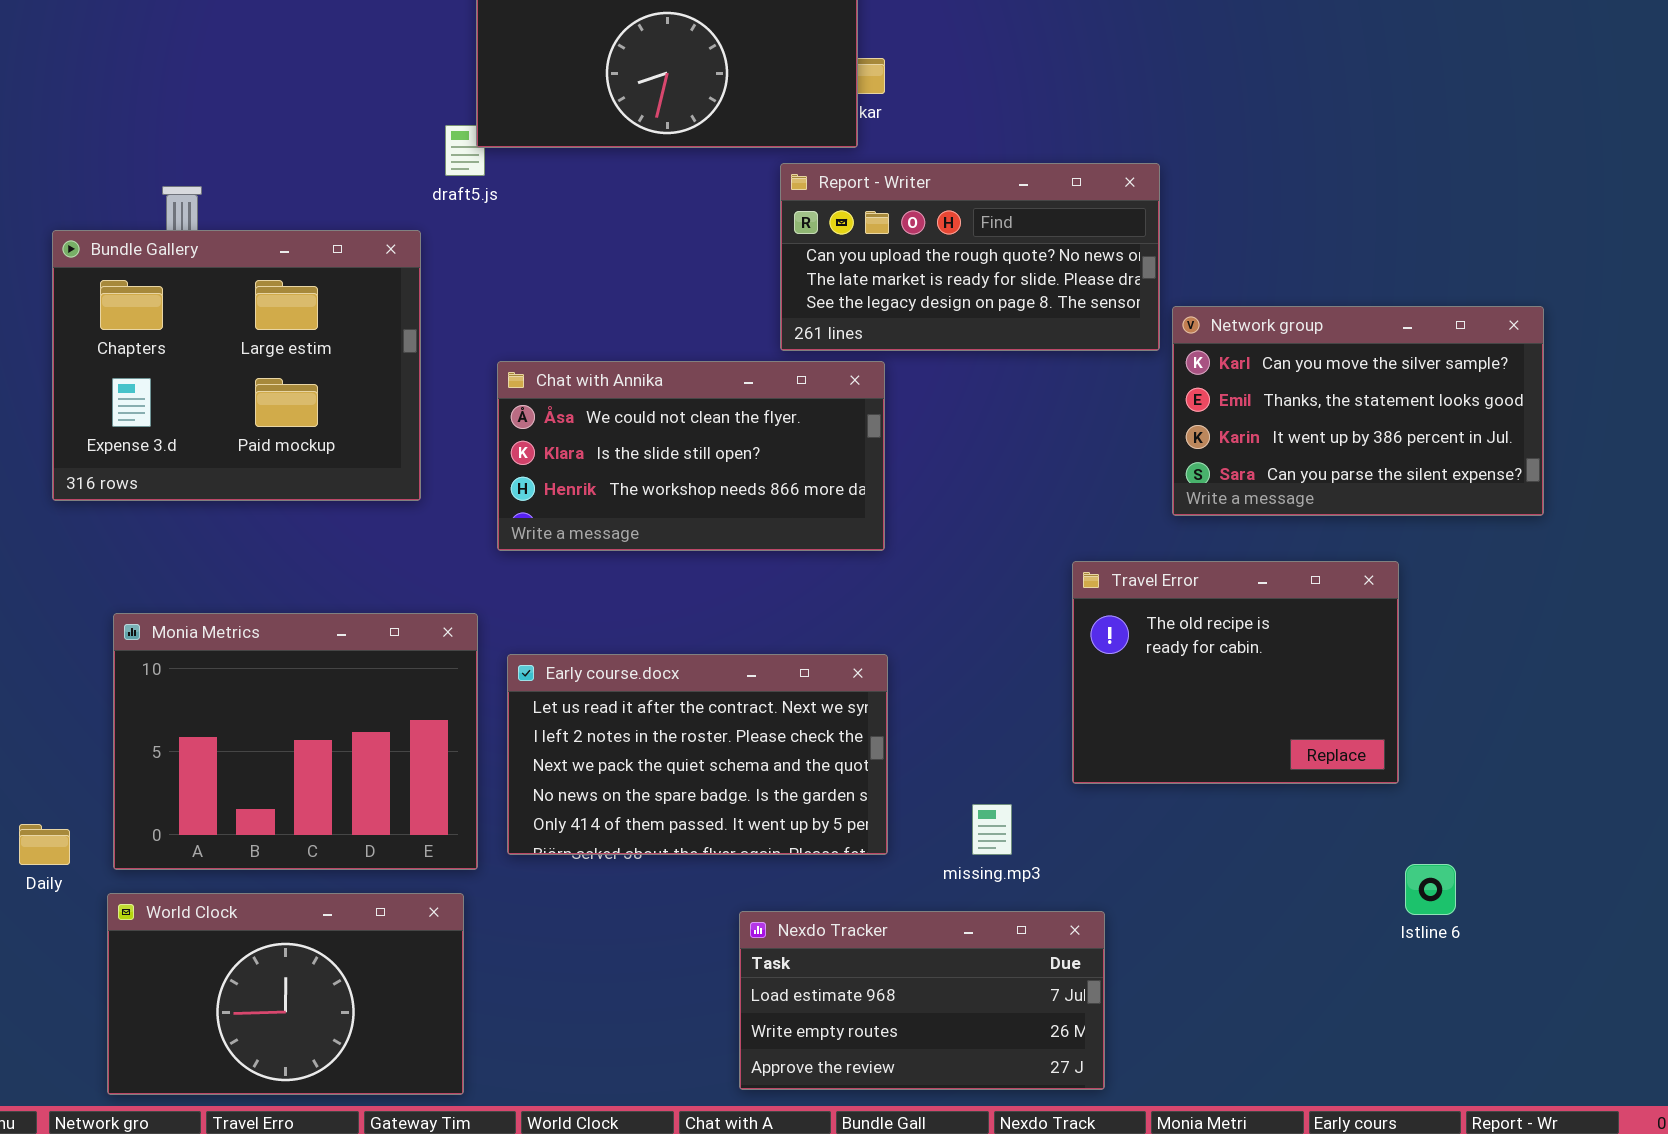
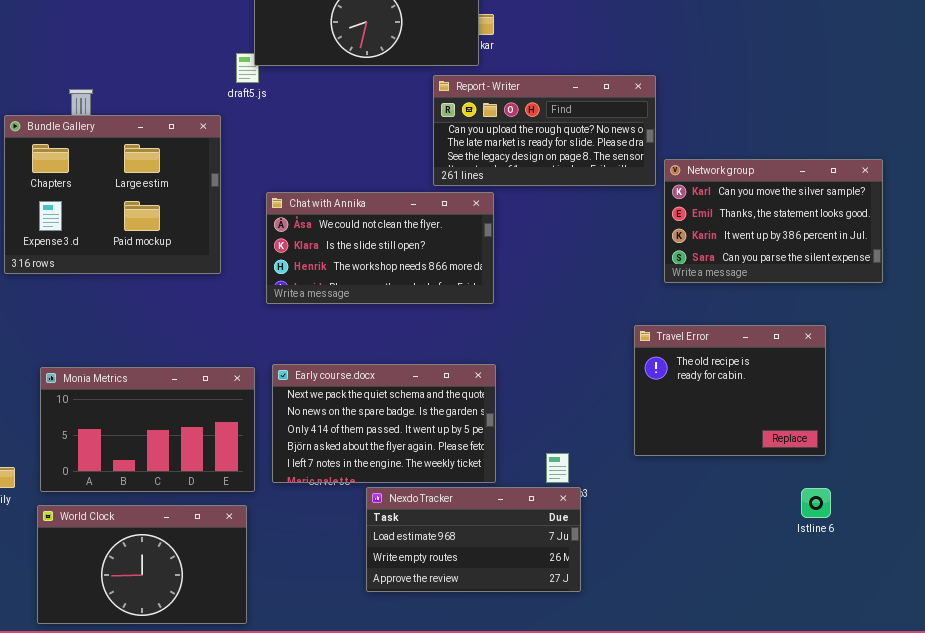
Travel Error: [1072,561,1399,784] -> [634,325,826,456], moved
Monia Metrics: [113,613,478,870] -> [40,367,255,492], resized
Early course.docx: [507,654,888,855] -> [272,364,496,483], scrolled down 2 rows
Nexdo Tracker: [739,911,1105,1090] -> [366,487,581,592], moved

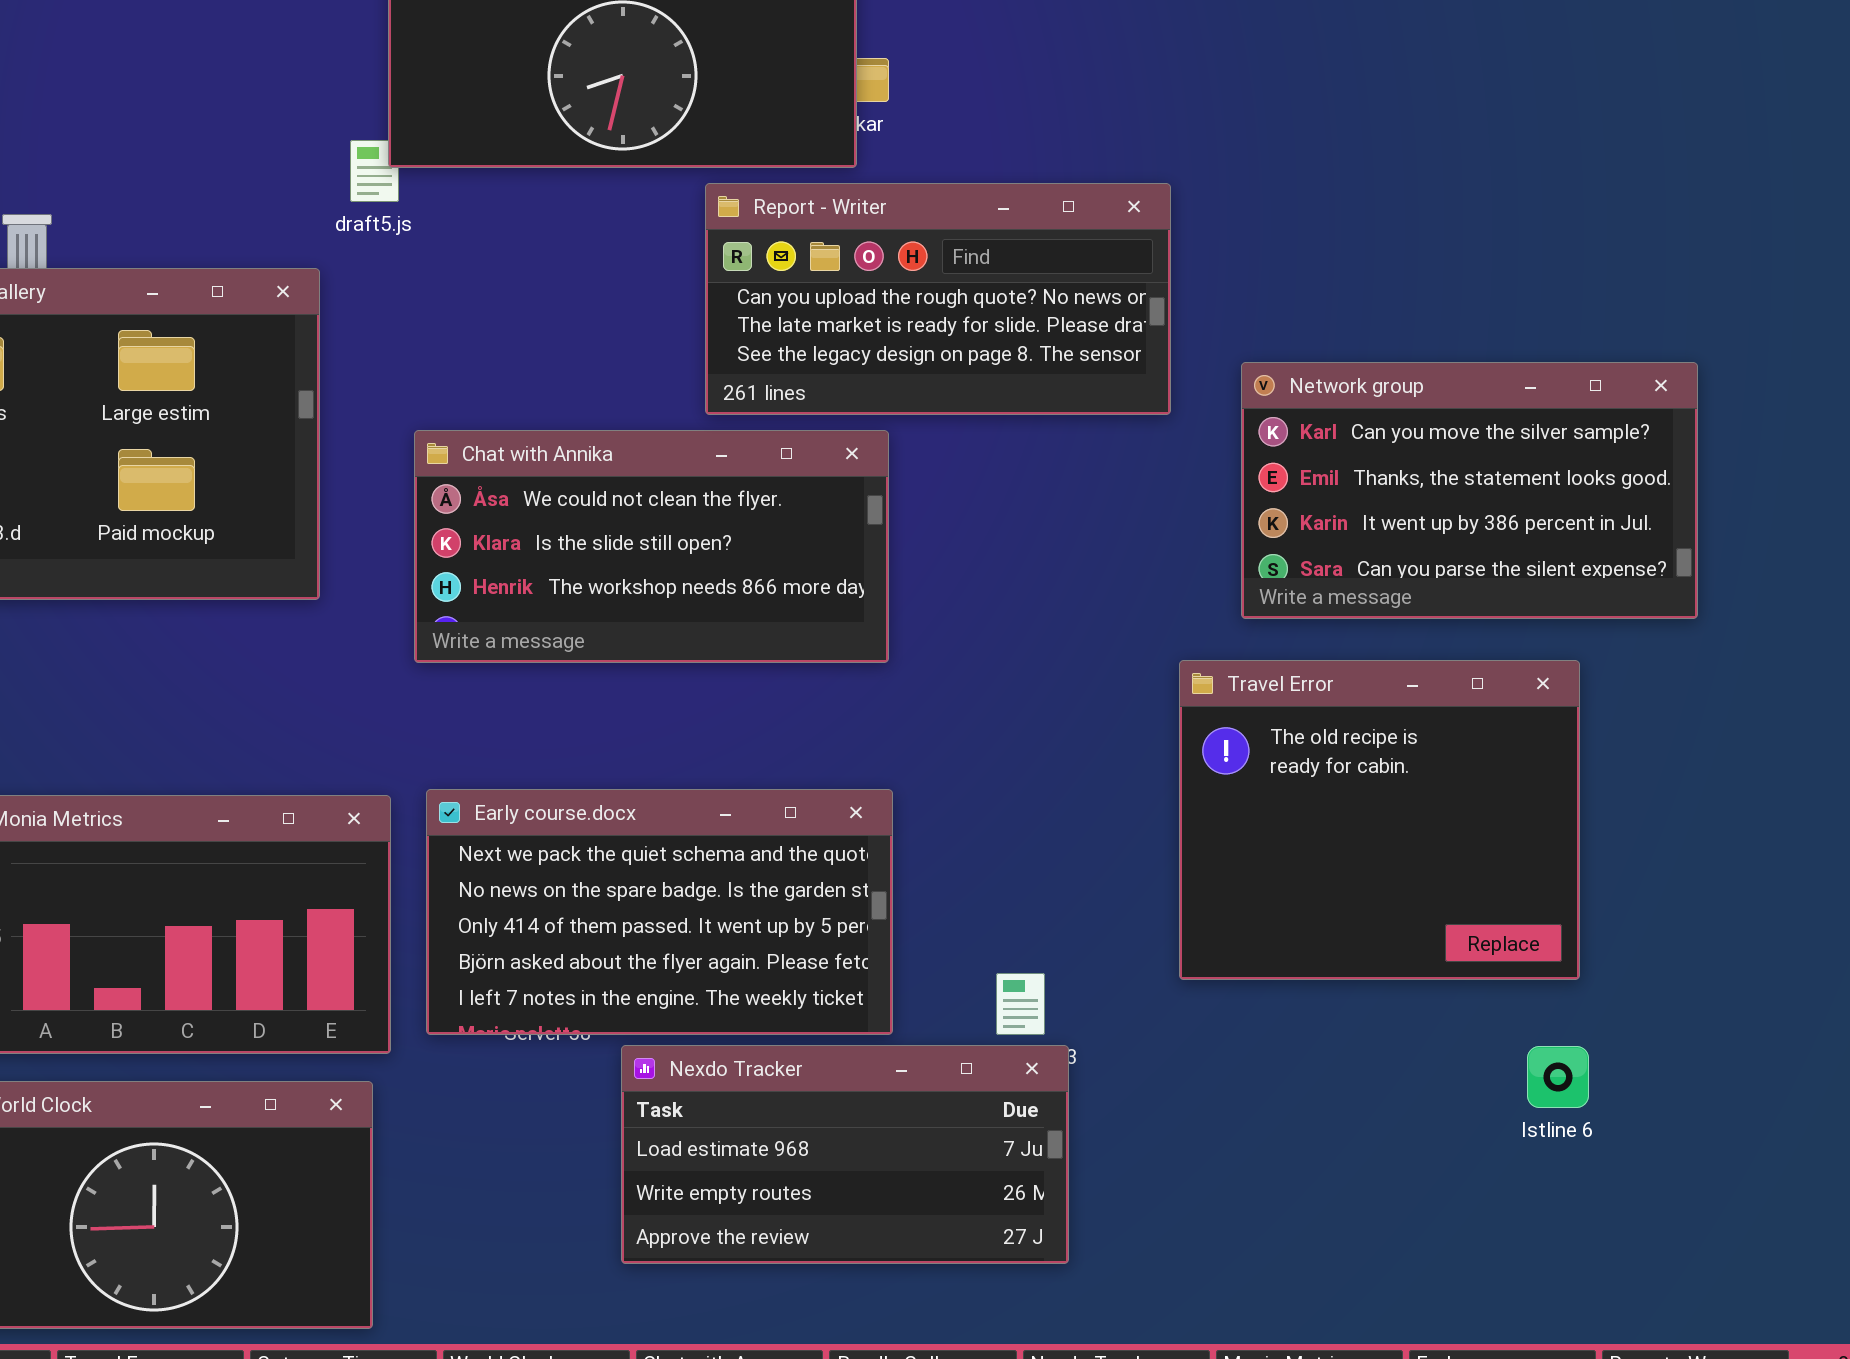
Report - Writer: [433,75,656,186] -> [705,183,1171,415], moved
Travel Error: [634,325,826,456] -> [1179,660,1580,980], resized

